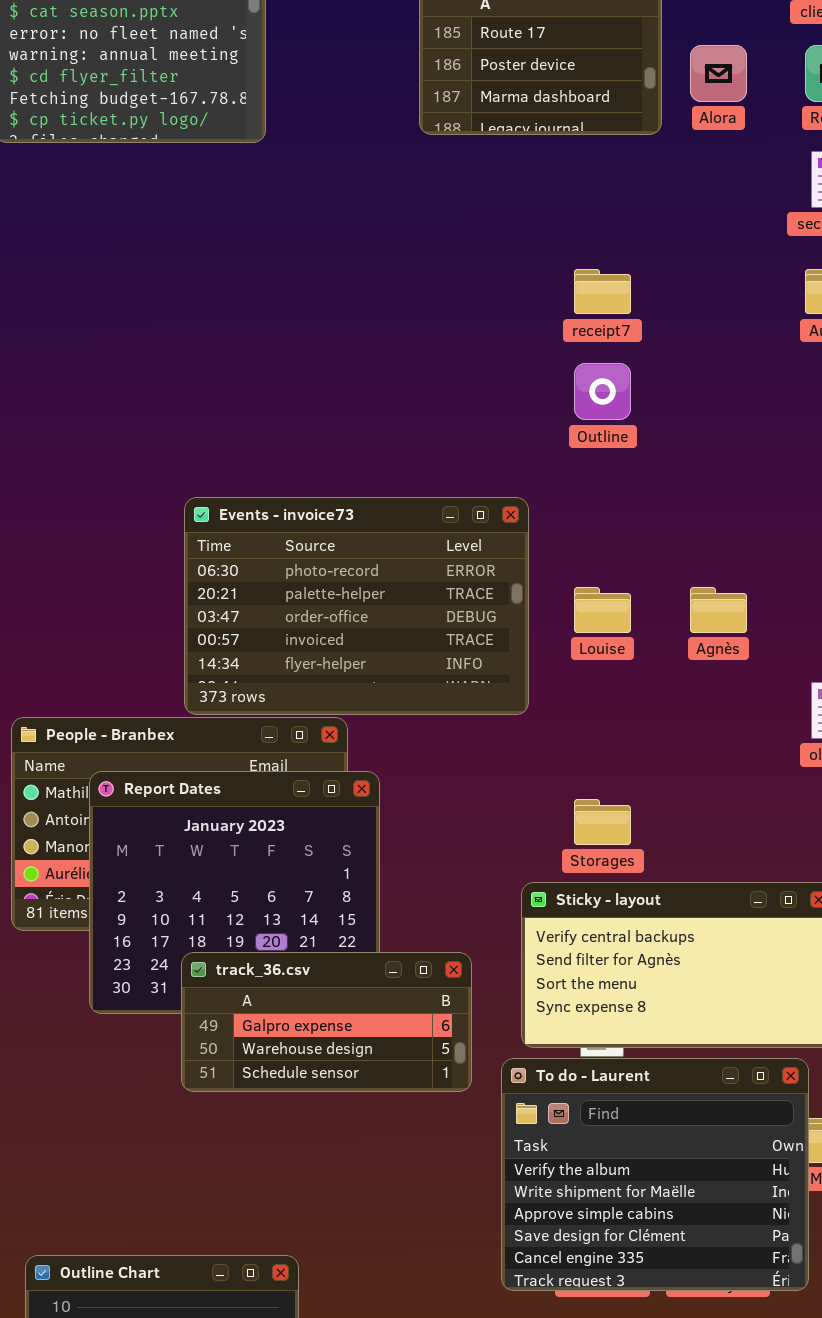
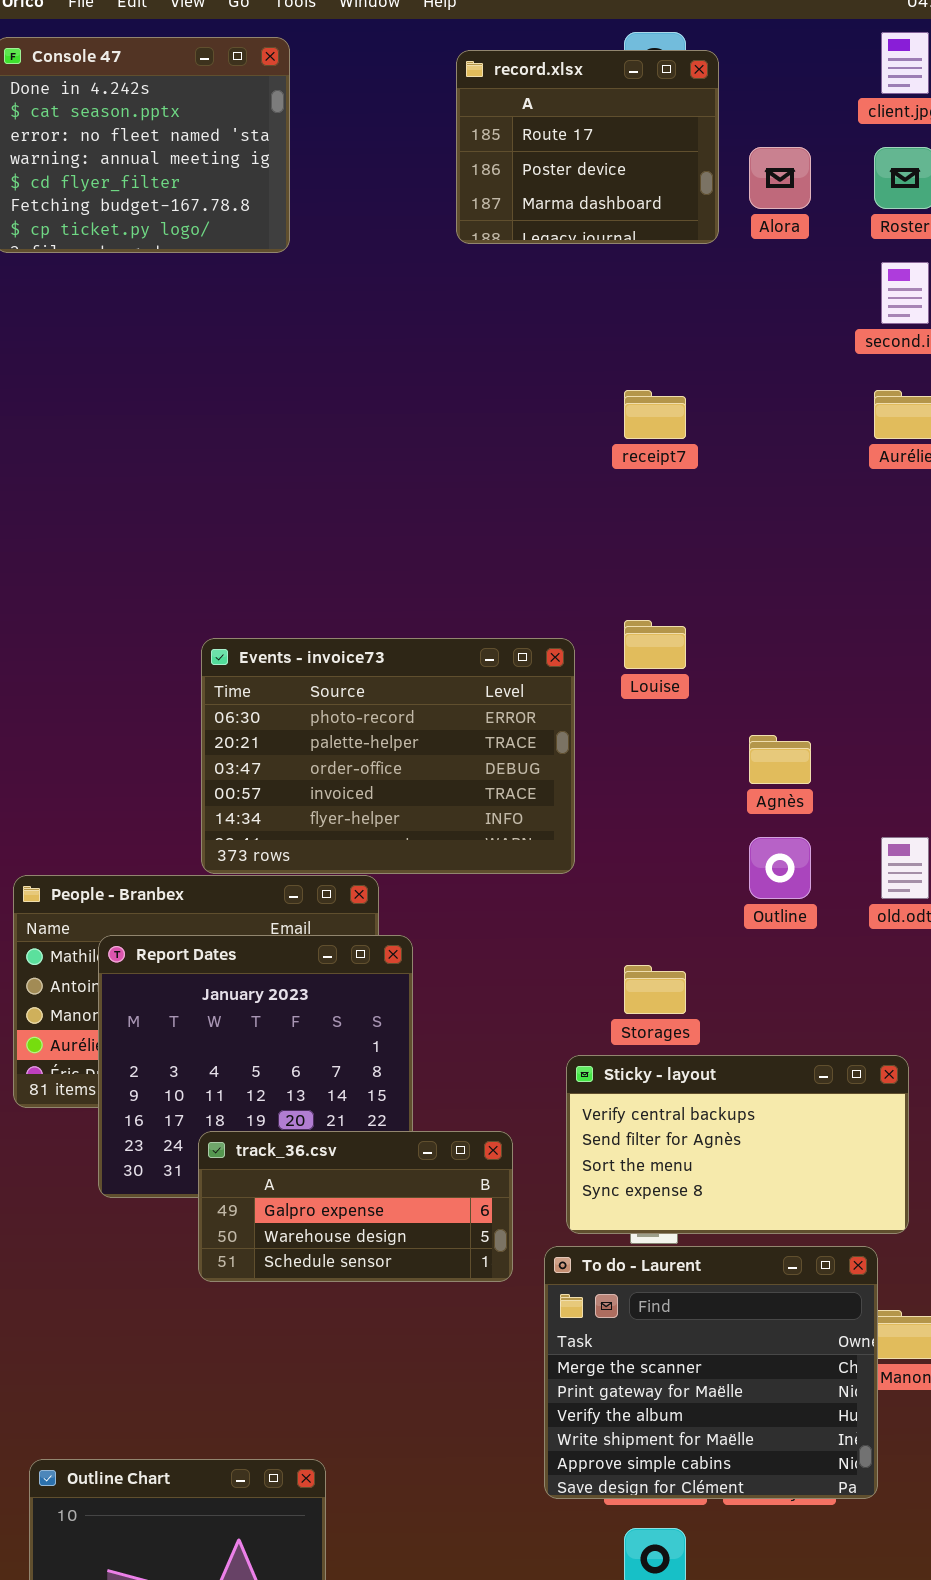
Outline: [574,363,631,420] -> [749,837,811,899], moved
Louise: [574,587,631,633] -> [624,620,686,669], moved
To do - Laurent: [501,1058,809,1291] -> [544,1246,878,1499], scrolled up 2 rows

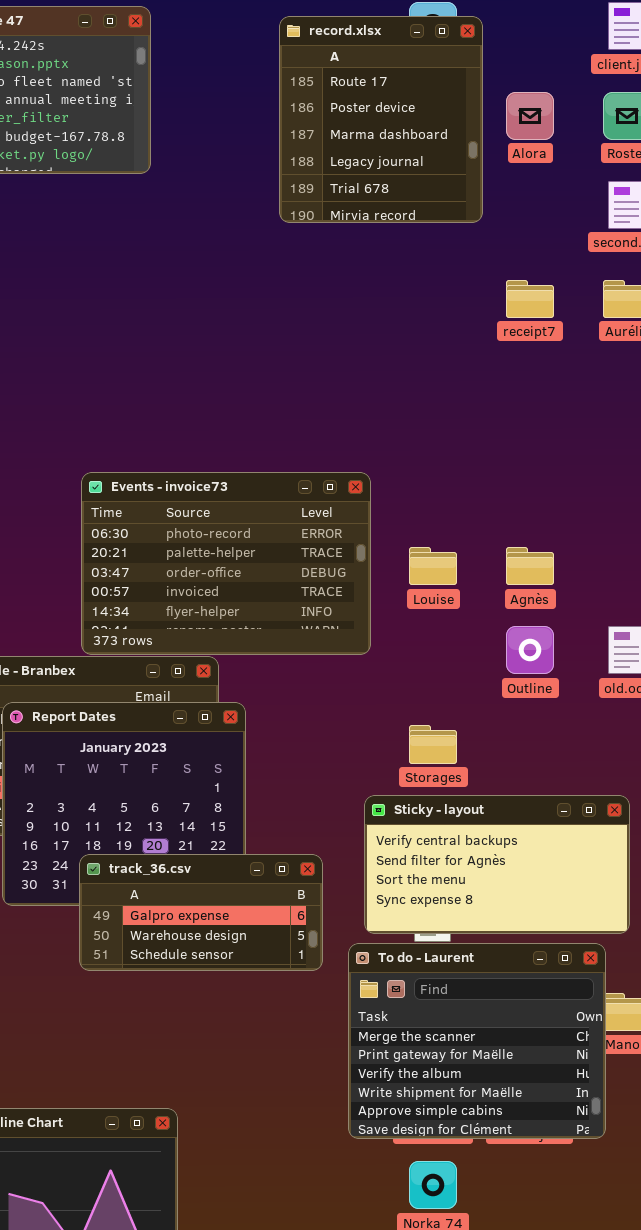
record.xlsx: [456,50,719,244] -> [279,16,483,223], resized
receipt7: [624,390,686,439] -> [506,280,554,318], moved
Louise: [624,620,686,669] -> [409,547,457,585], moved

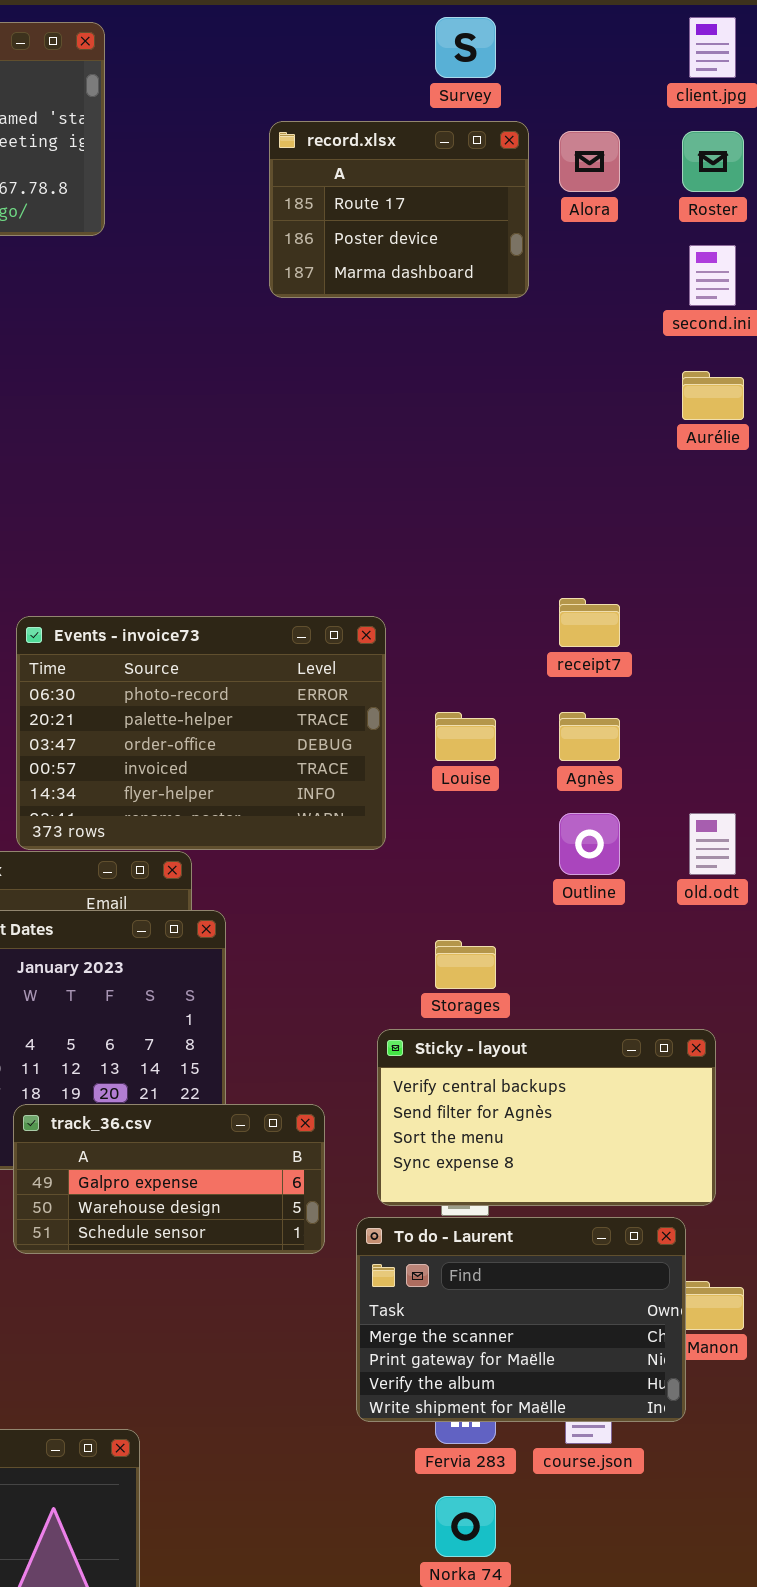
record.xlsx: [279,16,483,223] -> [269,121,529,298], resized
receipt7: [506,280,554,318] -> [559,598,620,647], moved
To do - Laurent: [348,943,606,1139] -> [356,1217,686,1422], resized

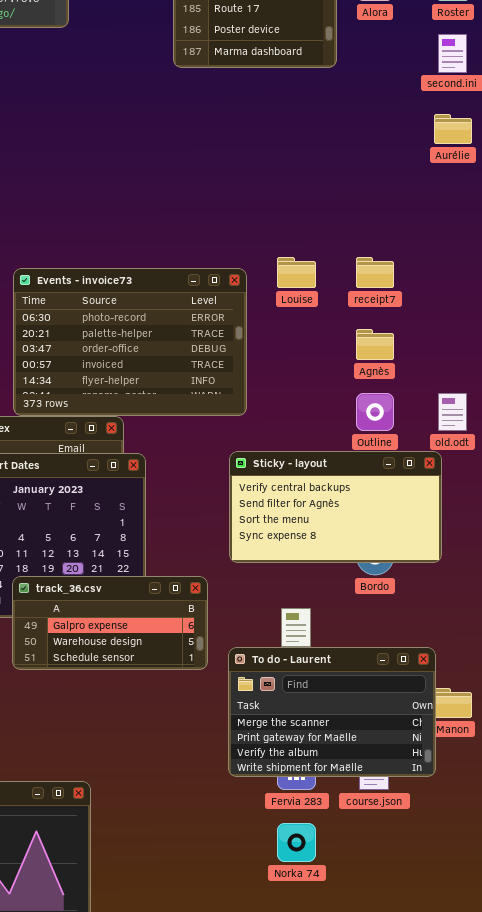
Louise: [435,712,496,761] -> [277,257,316,288], moved
Sticky - layout: [377,1029,716,1206] -> [229,451,442,563], moved

